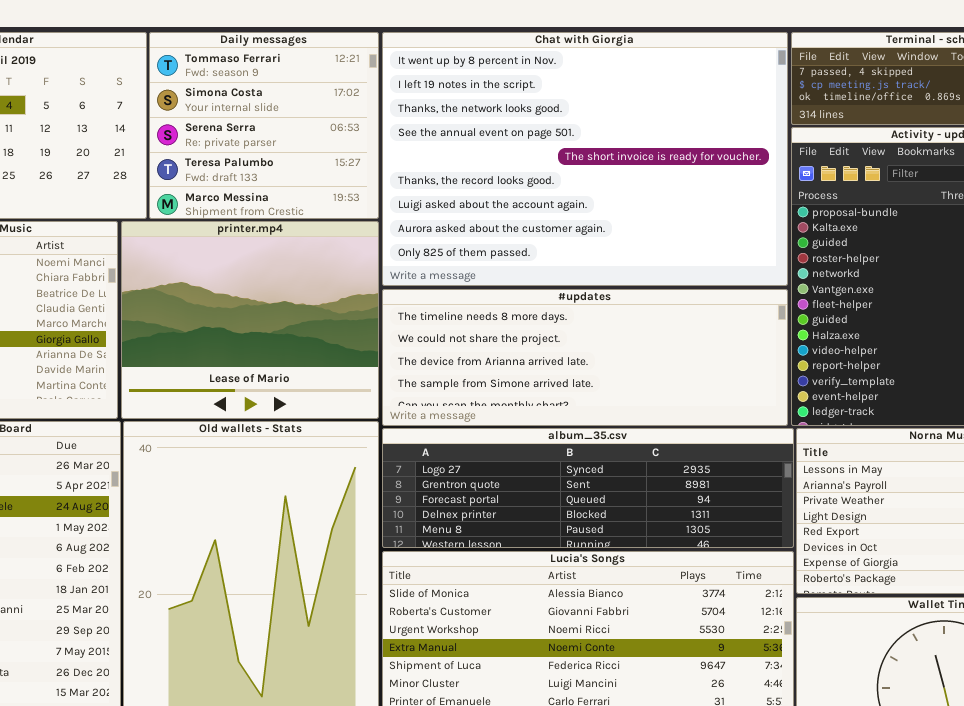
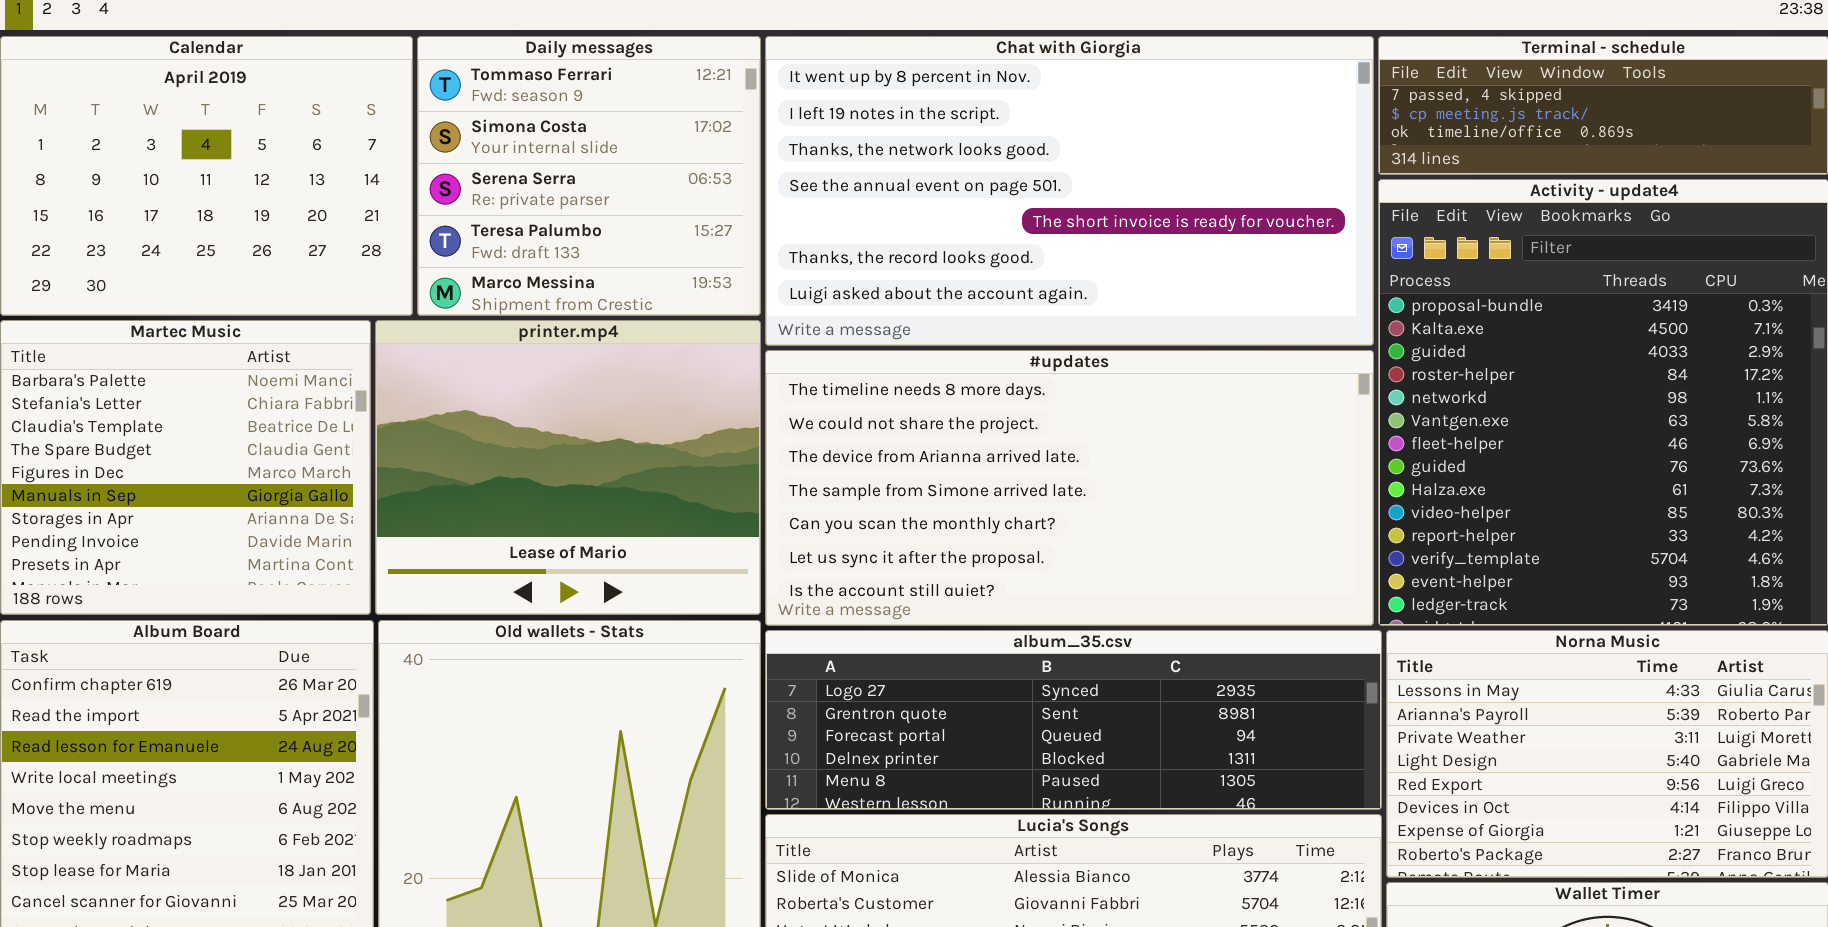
Chat with Giorgia: [382,32,788,286] -> [765,36,1374,346], resized
#updates: [382,289,788,426] -> [765,350,1374,626], resized

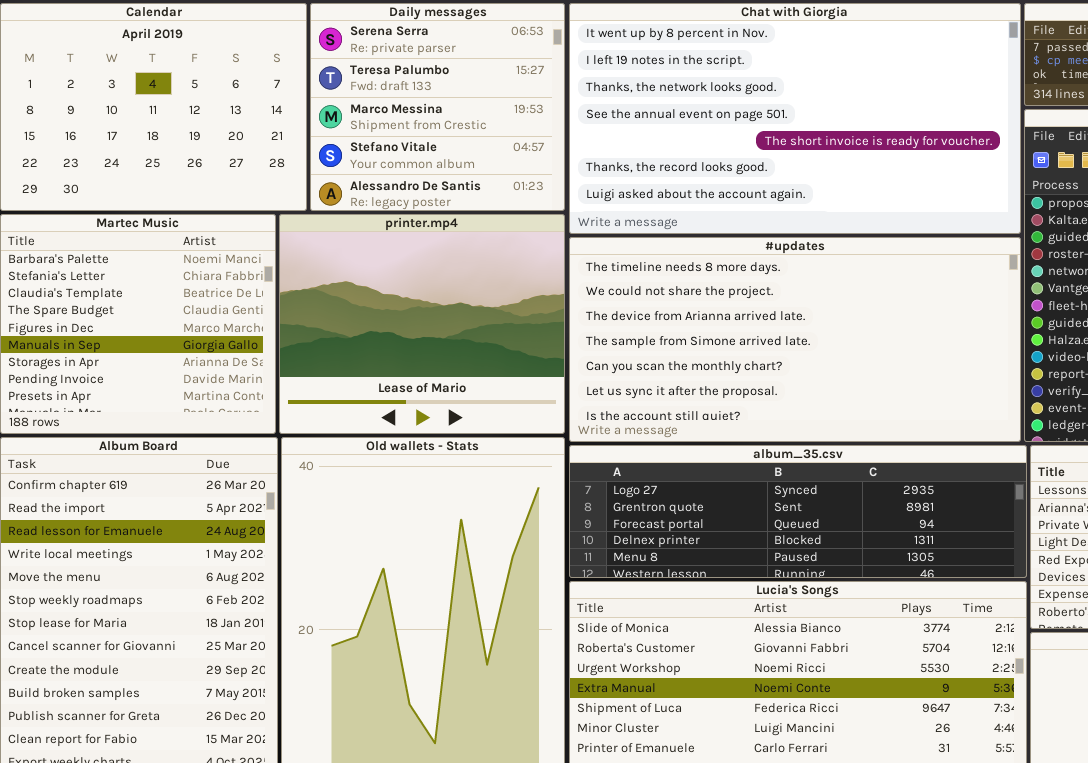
Daily messages: [417,36,761,316] -> [310,3,565,211], scrolled down 2 rows

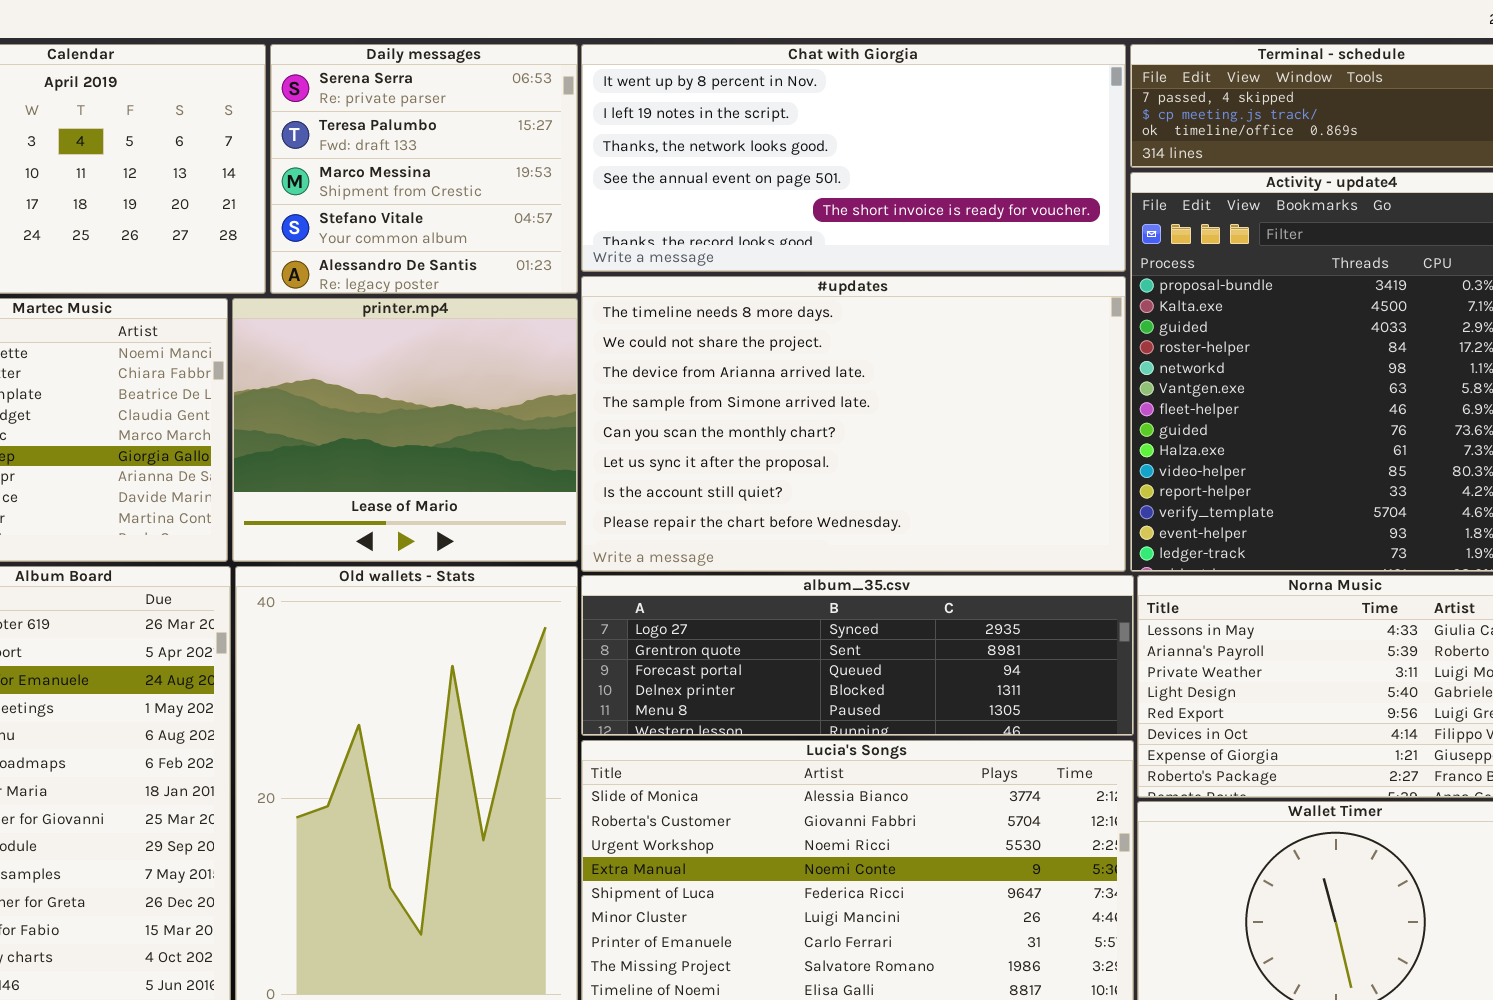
Chat with Giorgia: [569,3,1021,234] -> [581,44,1126,272], resized
#updates: [569,237,1021,442] -> [581,276,1126,572], resized

